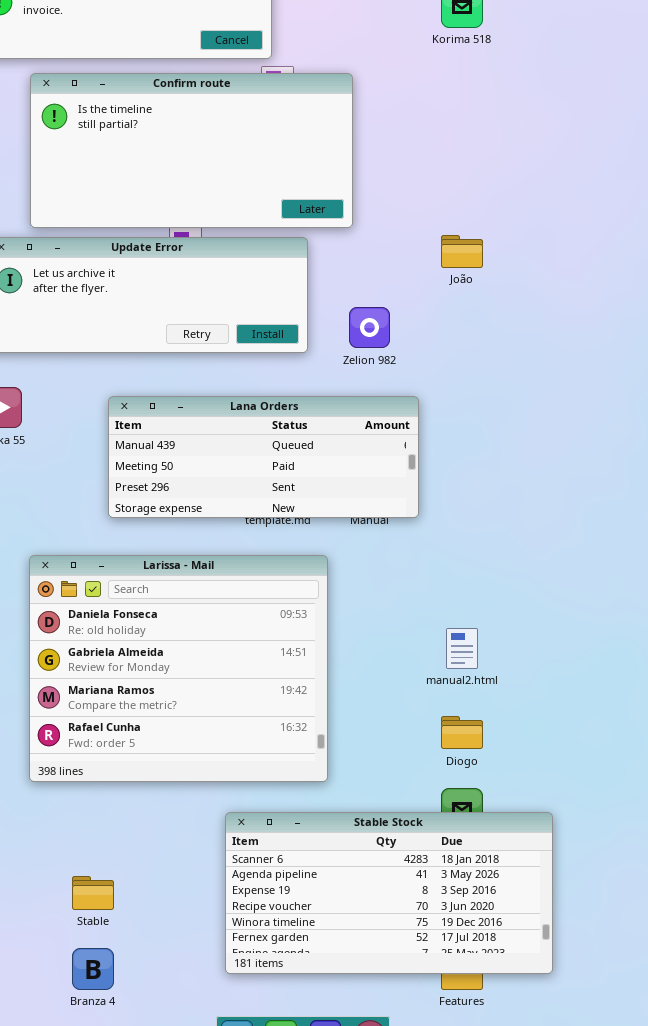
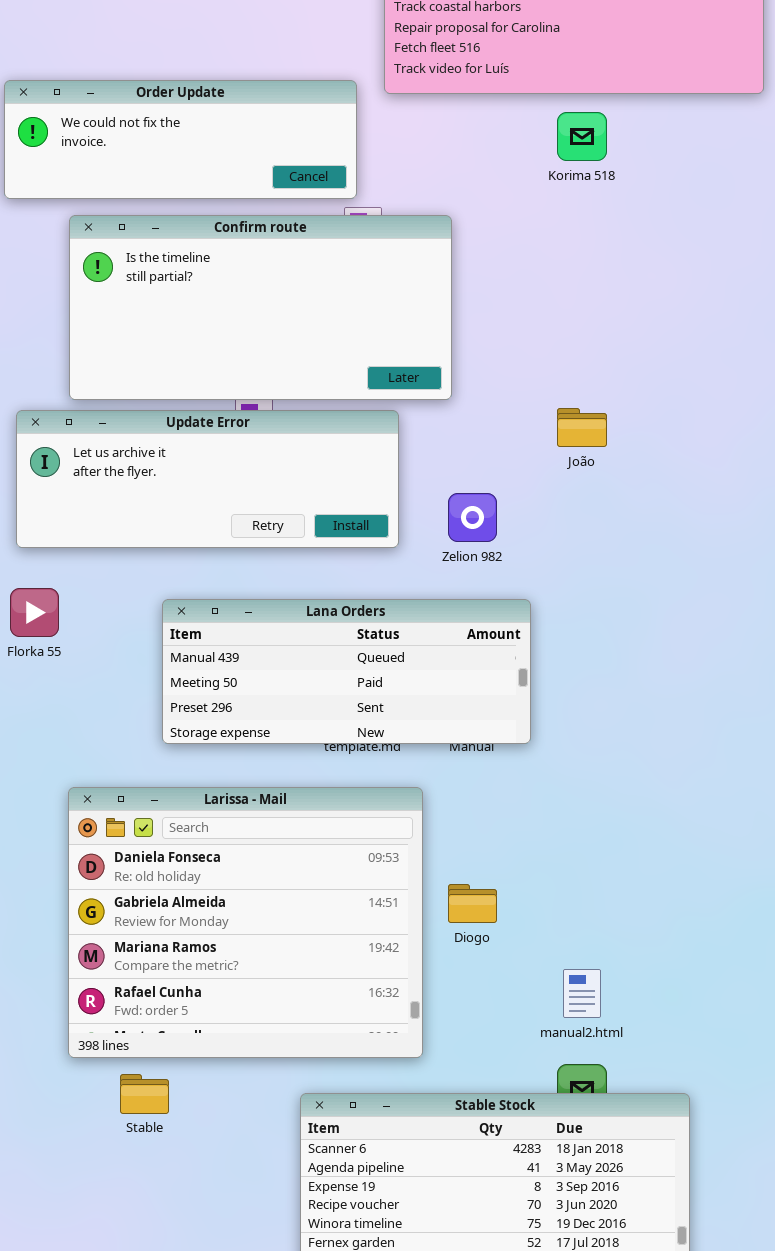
manual2.html: [446,628,478,669] -> [563,969,601,1018], moved
Diogo: [441,716,483,749] -> [448,884,497,923], moved
Stable: [72,876,114,910] -> [120,1074,169,1114], moved

